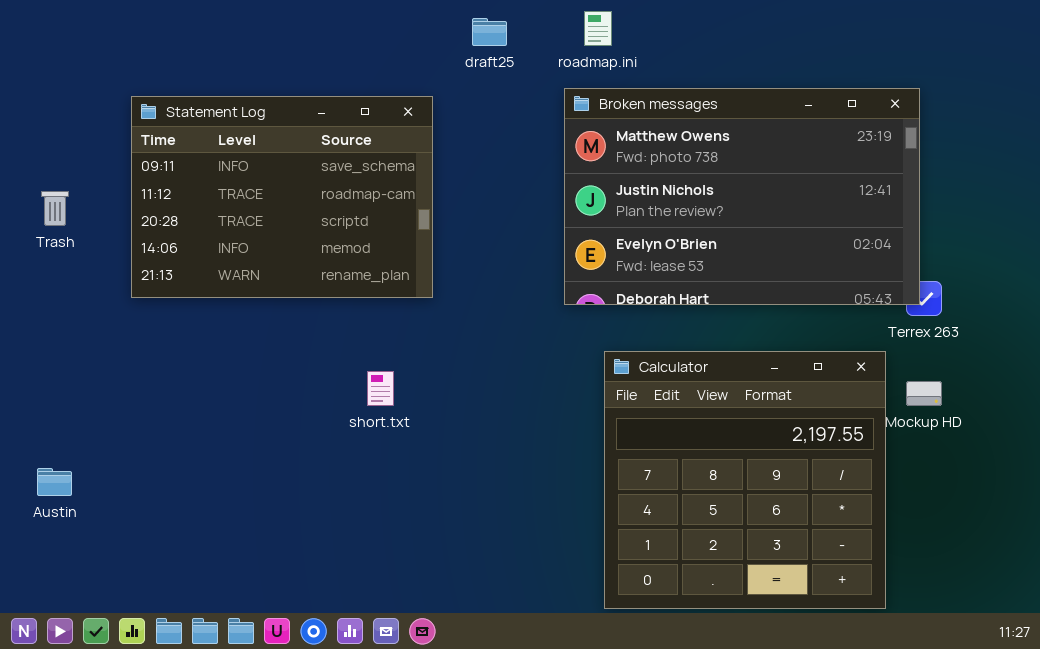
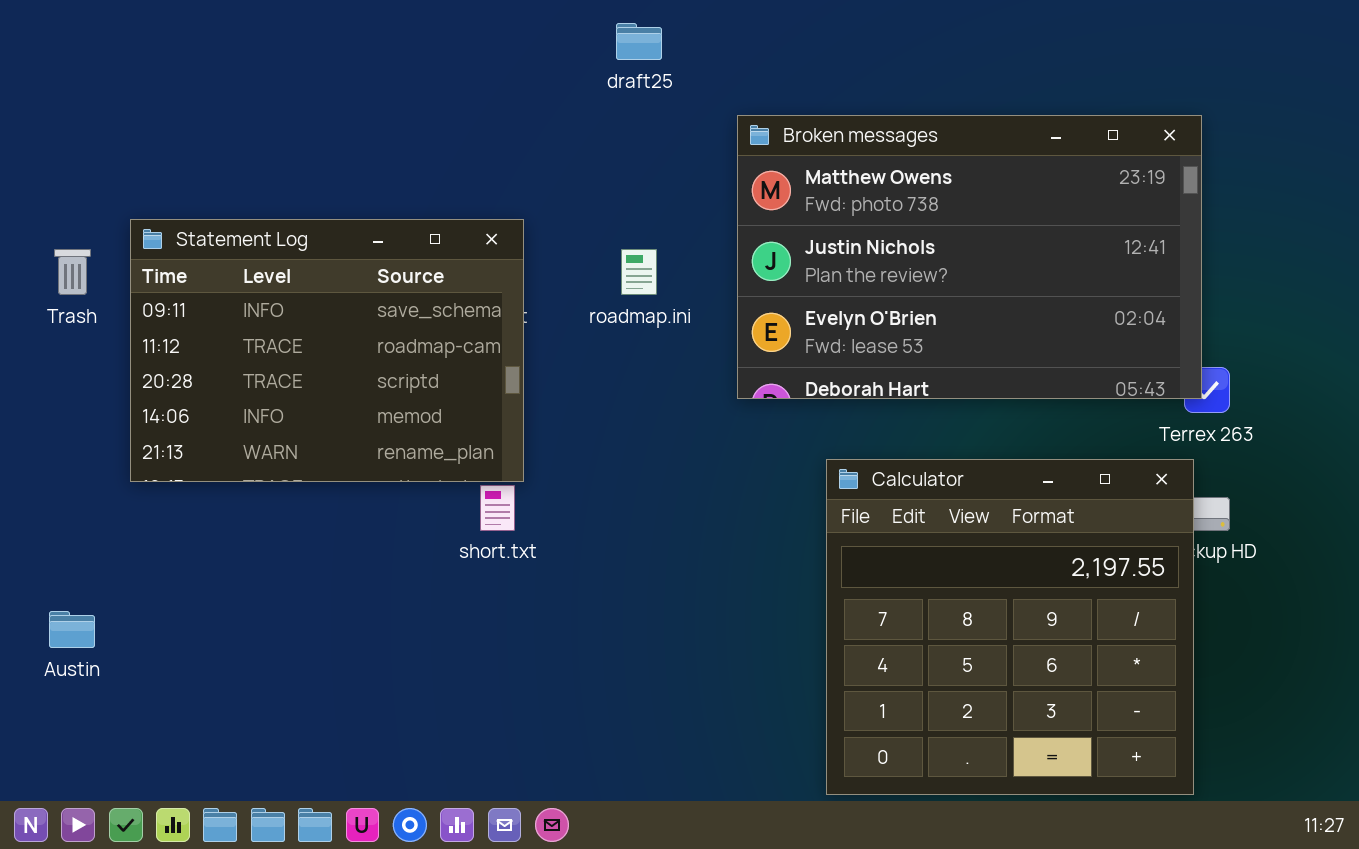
roadmap.ini: [584,11,612,46] -> [621,249,657,295], moved
Statement Log: [131,96,433,298] -> [130,219,524,482], moved
Calculator: [604,351,886,609] -> [826,459,1194,795], moved

